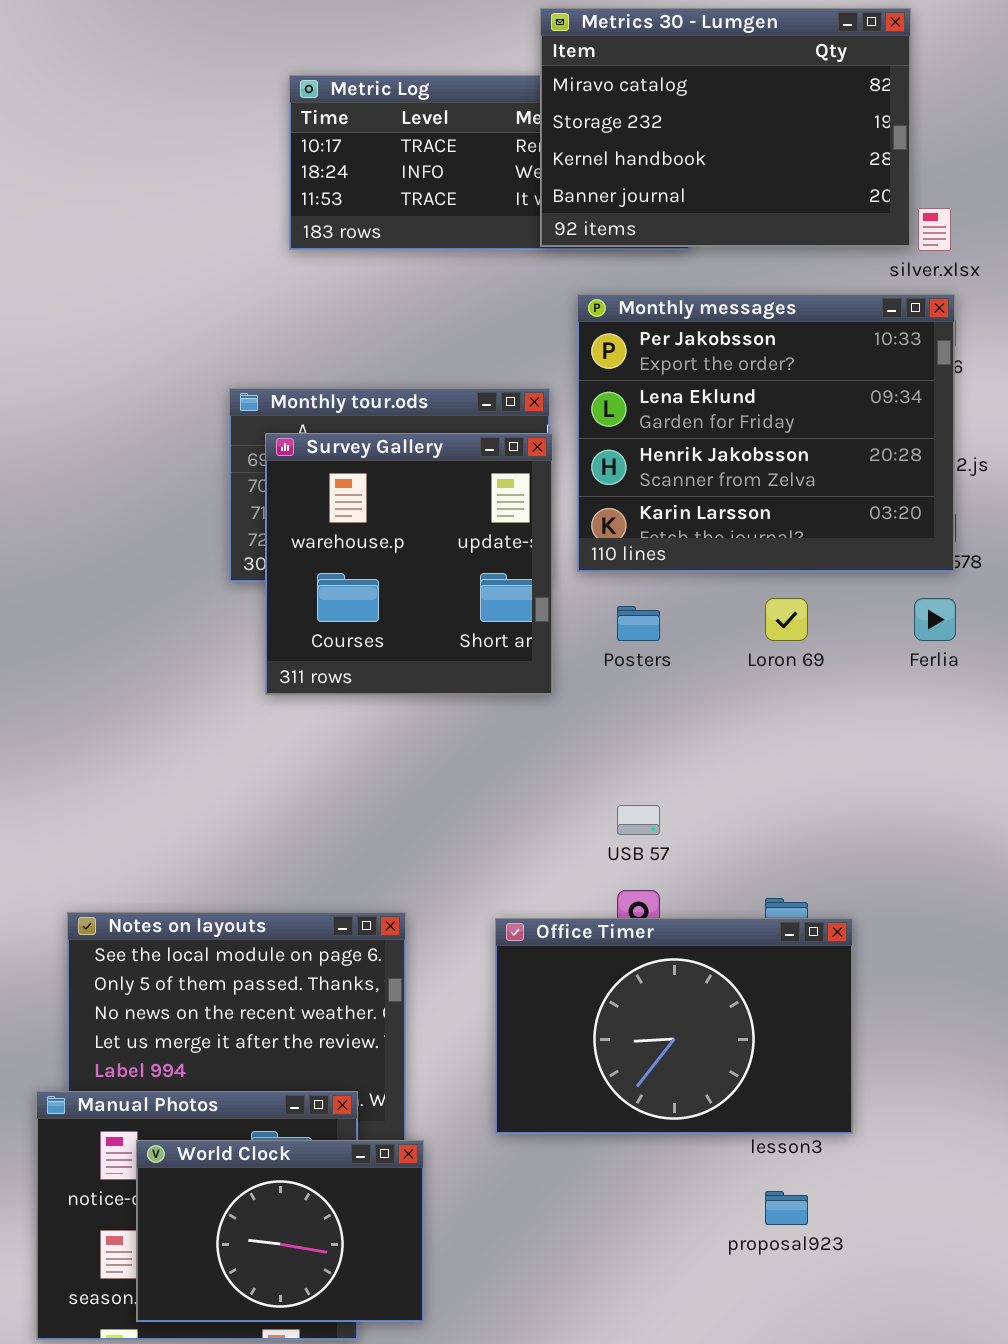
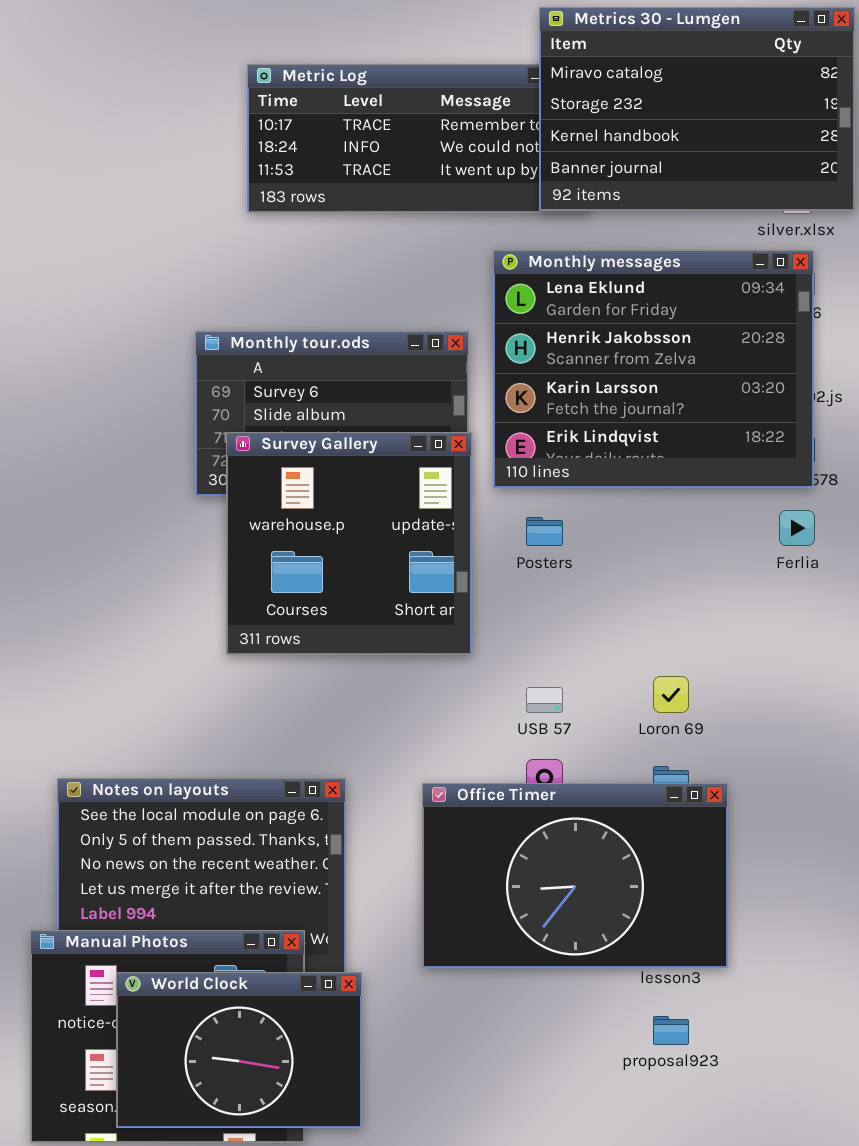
Metrics 30 - Lumgen: [540,8,911,247] -> [539,7,855,211], moved
Monthly messages: [577,294,955,572] -> [493,250,814,488], scrolled down 1 row
Survey Gallery: [265,433,553,695] -> [226,432,472,655], moved
Loron 69: [765,598,808,641] -> [653,676,689,713], moved

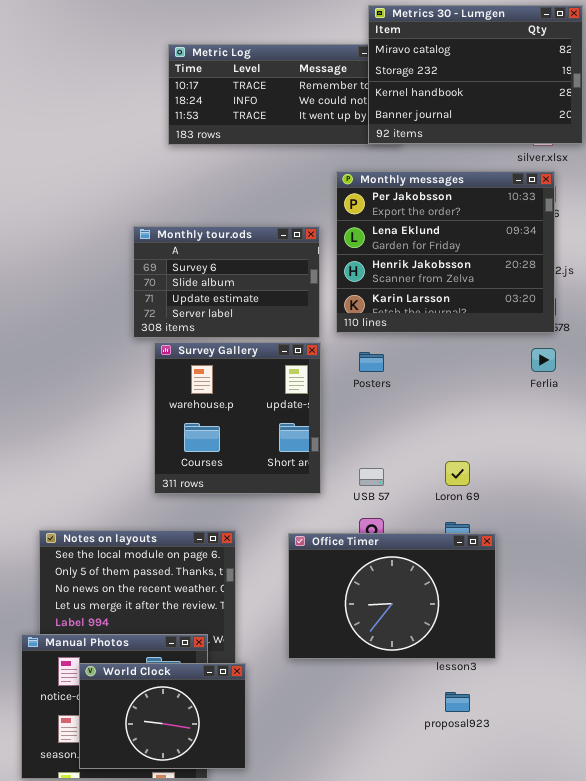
Monthly messages: [493,250,814,488] -> [336,171,555,333], scrolled up 1 row
Survey Gallery: [226,432,472,655] -> [154,342,321,494], moved

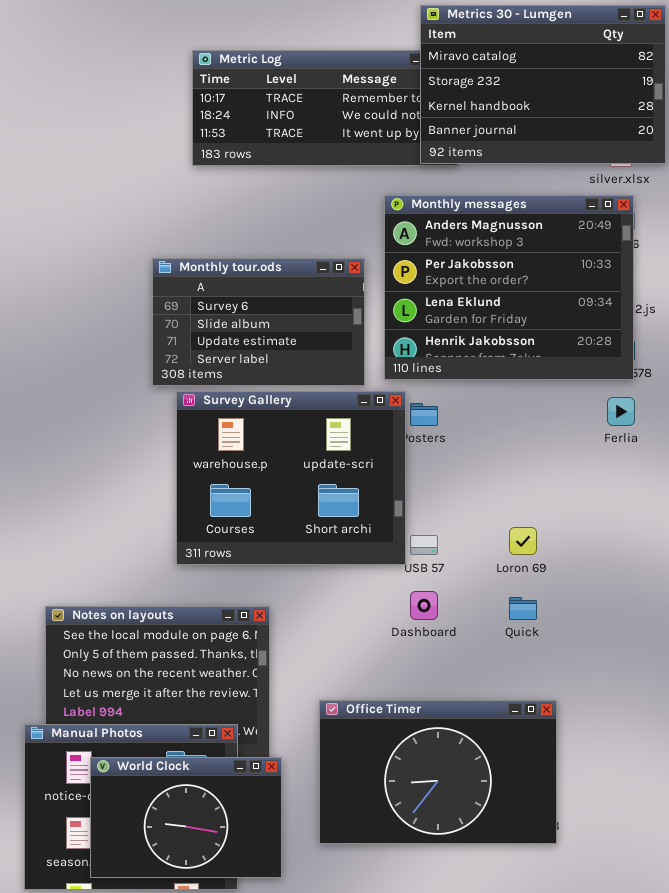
Monthly messages: [336,171,555,333] -> [384,195,634,380], scrolled up 1 row
Survey Gallery: [154,342,321,494] -> [176,391,406,565], resized
Office Timer: [288,533,496,659] -> [319,700,557,844], moved

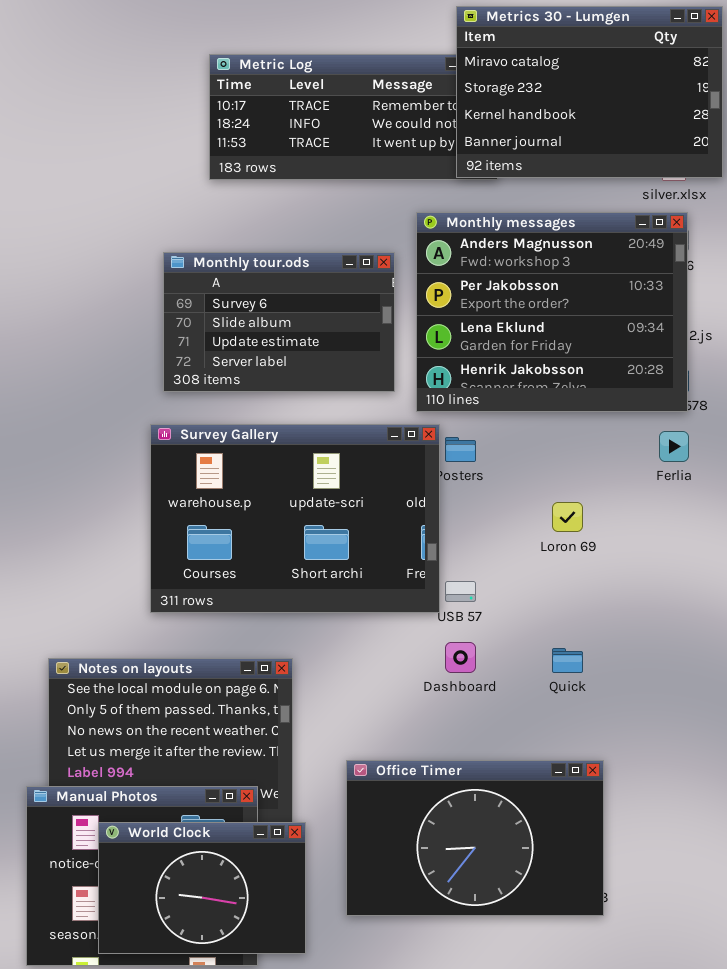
Monthly tour.ods: [152,258,365,386] -> [163,252,395,392], moved
Survey Gallery: [176,391,406,565] -> [150,424,440,613], resized
Loron 69: [509,527,537,555] -> [552,502,583,532], moved

